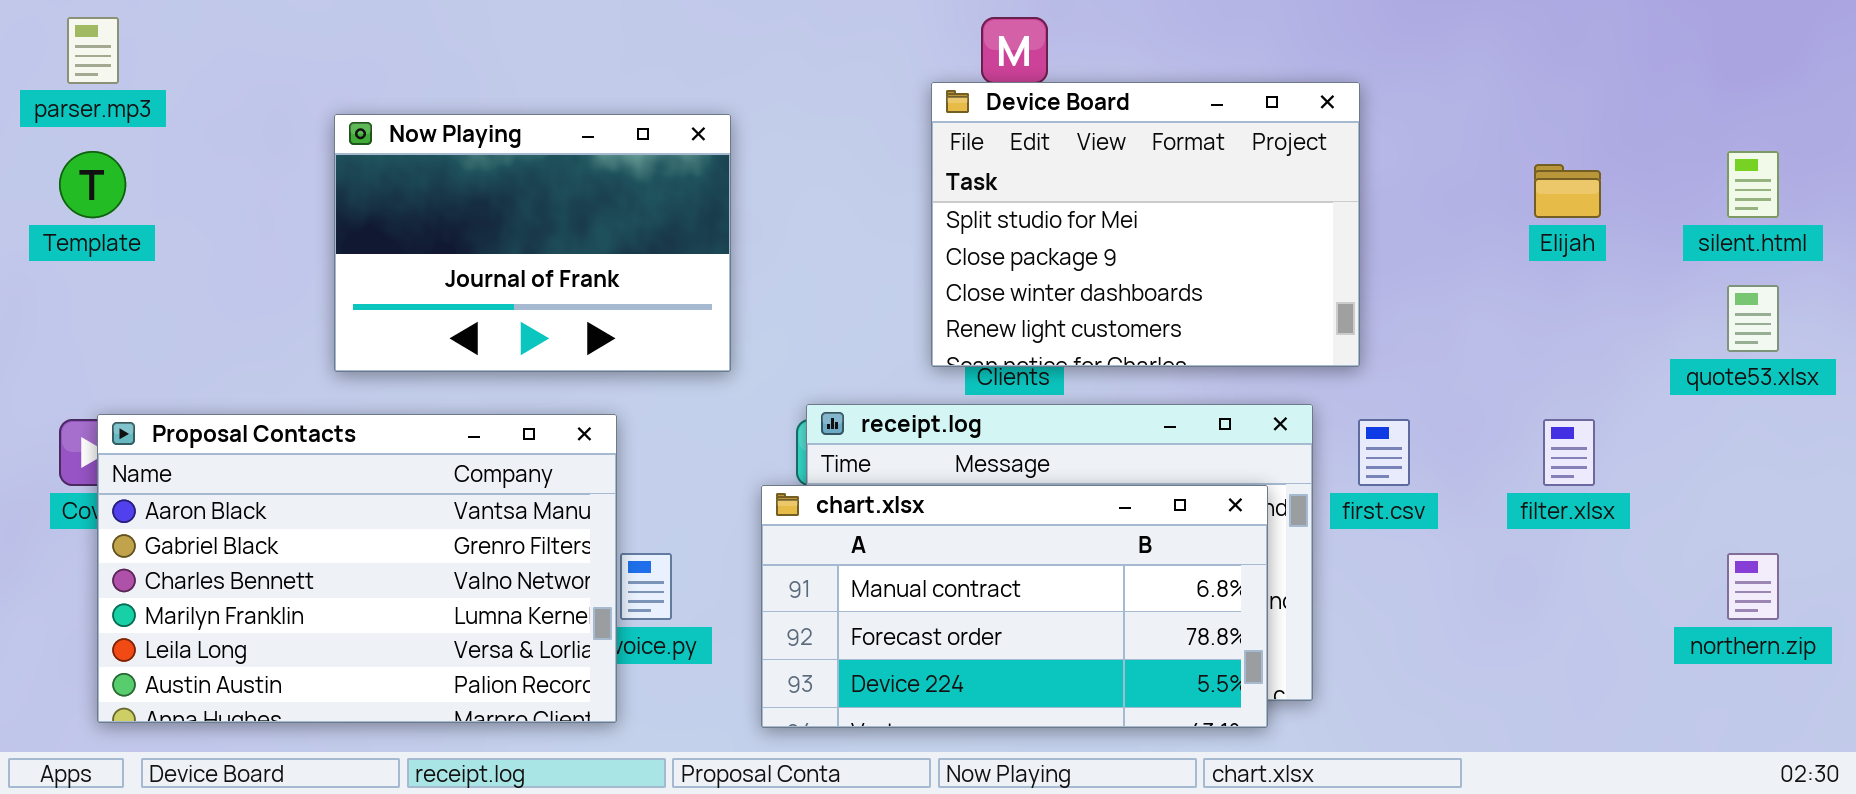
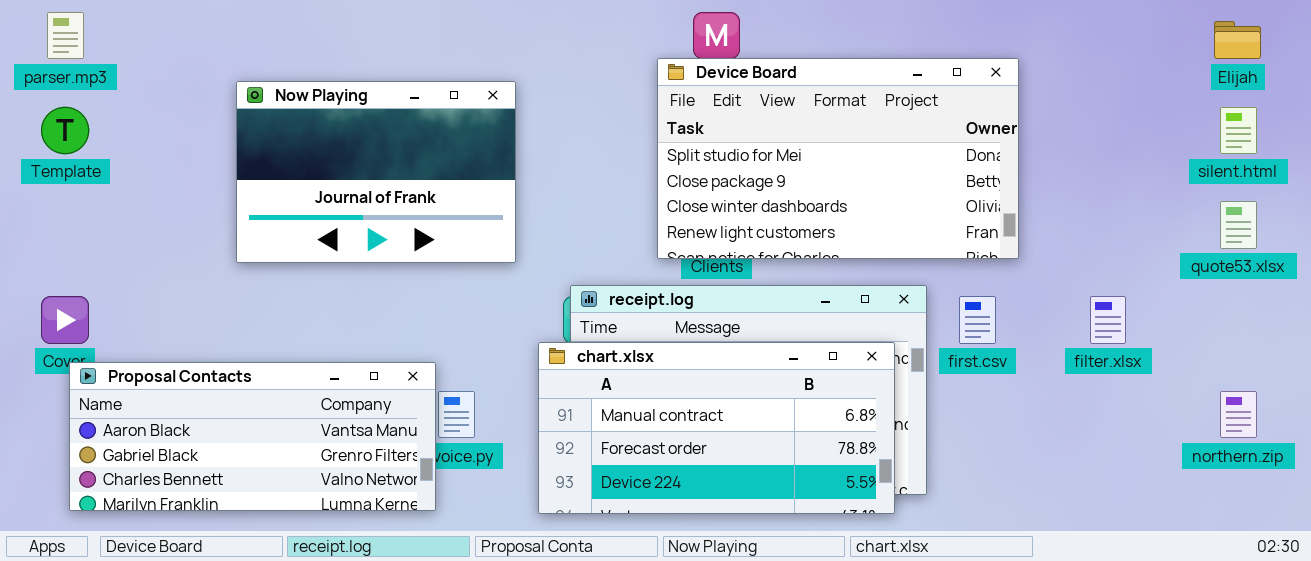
Device Board: [931,82,1360,367] -> [657,58,1019,259], resized
Elijah: [1534,164,1601,218] -> [1214,21,1261,59], moved
Proposal Contacts: [97,414,617,723] -> [69,362,436,511], resized

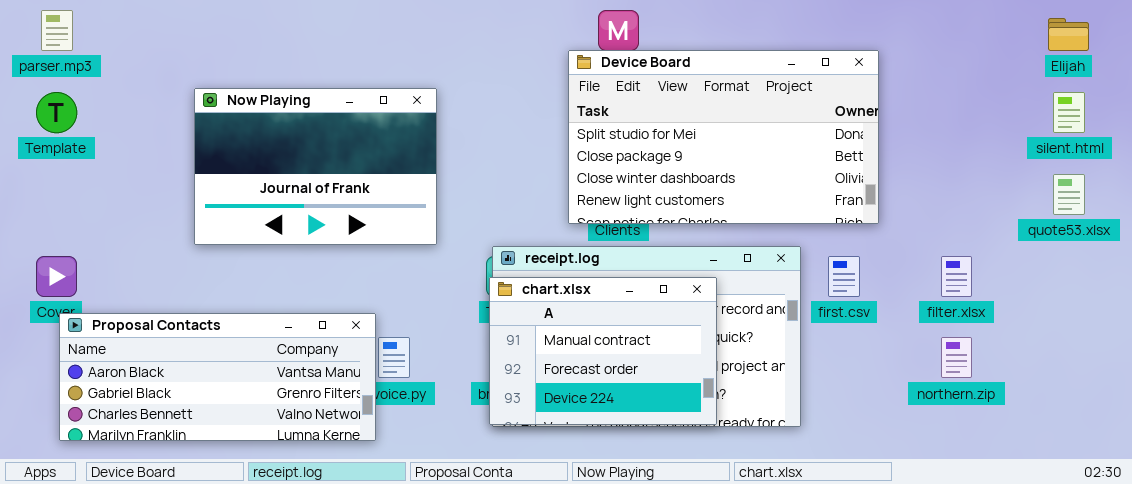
Now Playing: [236,81,516,263] -> [194,88,437,245], moved
chart.xlsx: [538,342,895,514] -> [489,277,717,425], moved, resized
northern.zip: [1220,391,1257,438] -> [941,337,972,378], moved

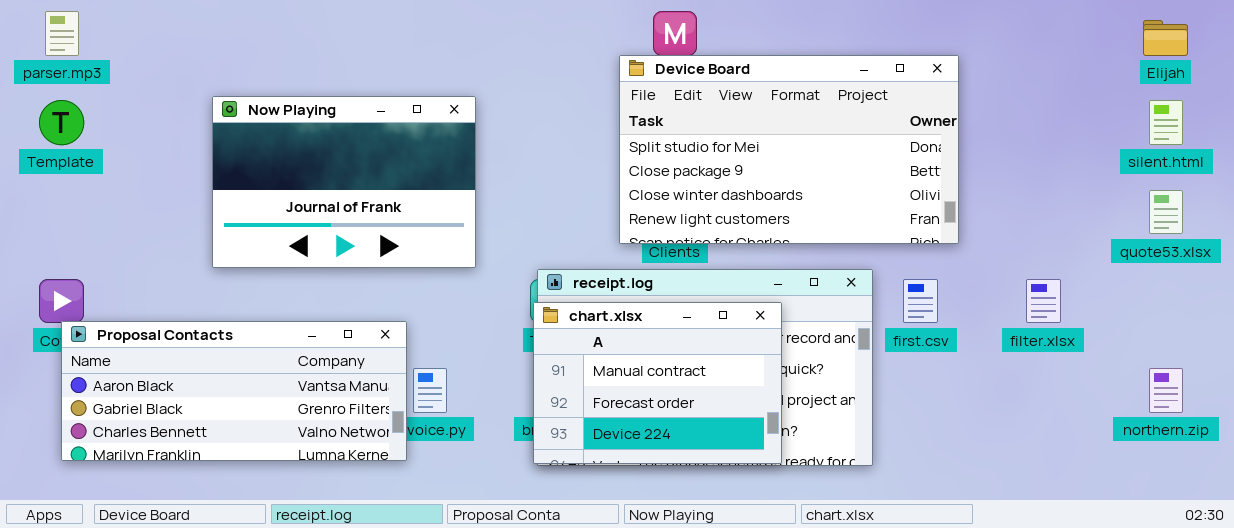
Proposal Contacts: [59,313,376,441] -> [61,321,407,461], moved
northern.zip: [941,337,972,378] -> [1149,368,1183,413], moved

